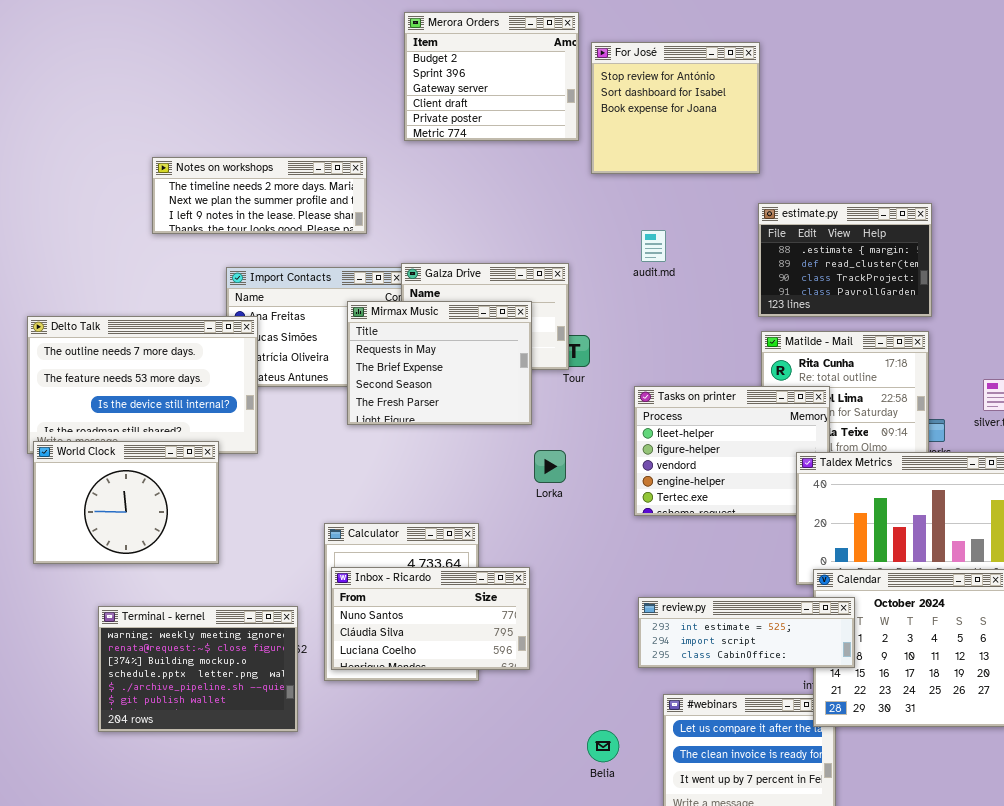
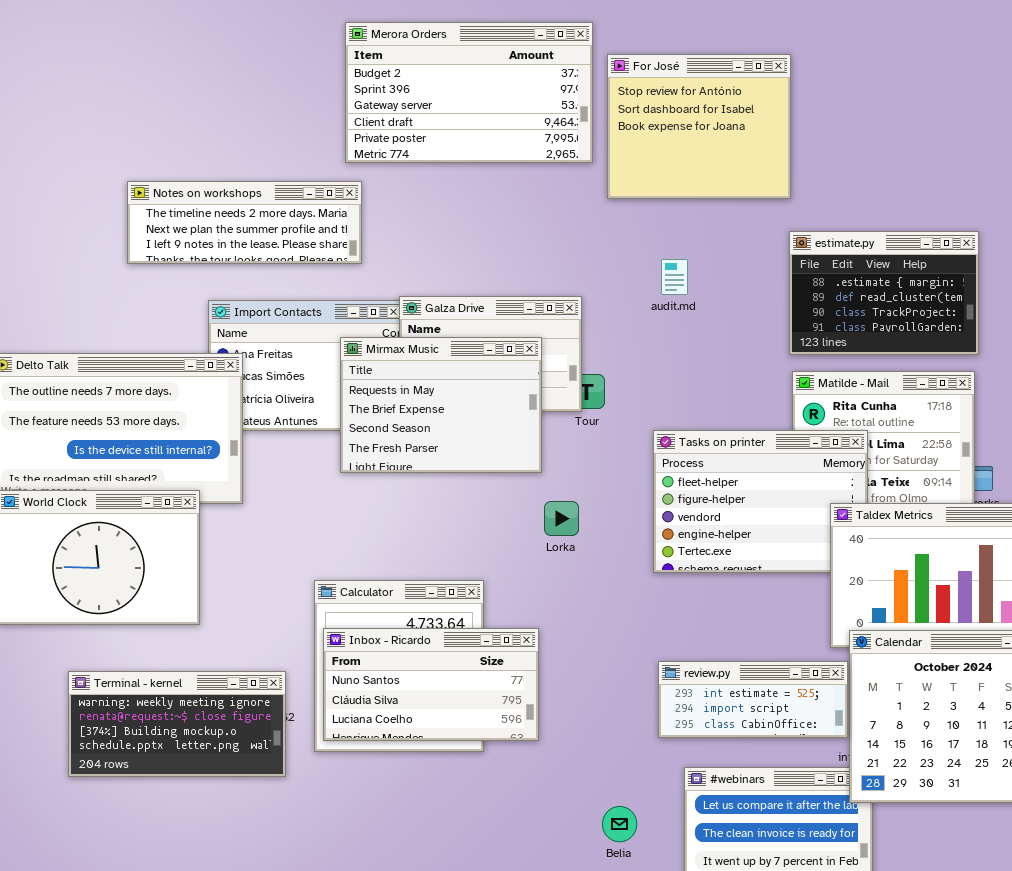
Merora Orders: [404,12,579,141] -> [345,22,593,163], resized
review.py: [638,597,855,668] -> [658,661,848,738], resized
Terminal - kernel: [98,606,298,732] -> [68,671,286,777], resized

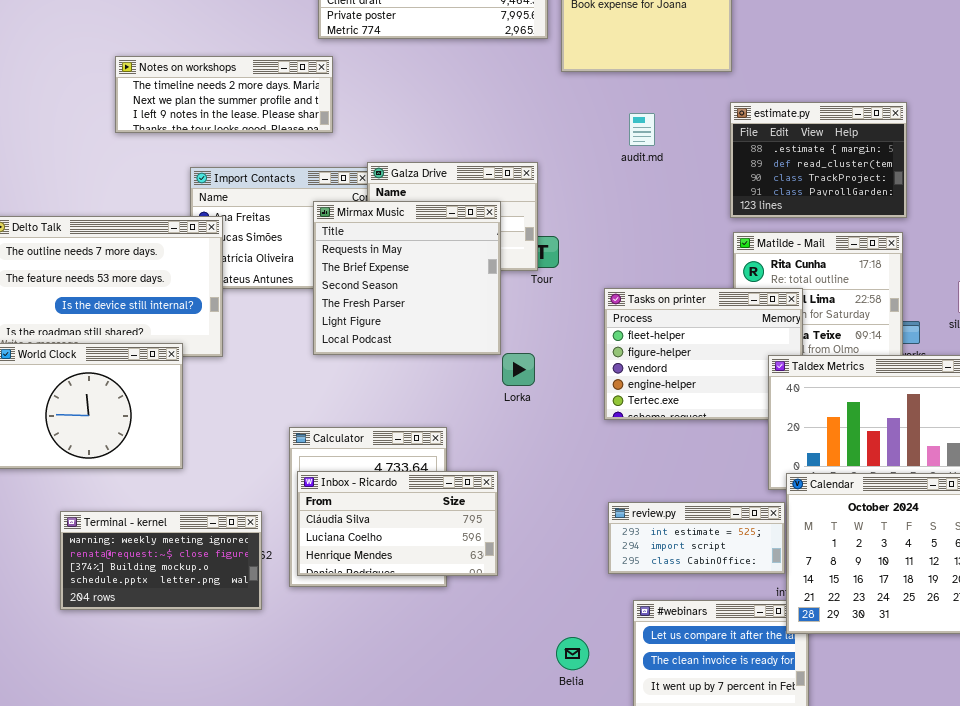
audit.md: [661,259,688,295] -> [629,113,655,146], moved
Mirmax Music: [340,337,542,473] -> [313,201,501,355], resized
Inbox - Ricardo: [323,628,539,741] -> [297,471,498,576], scrolled down 1 row

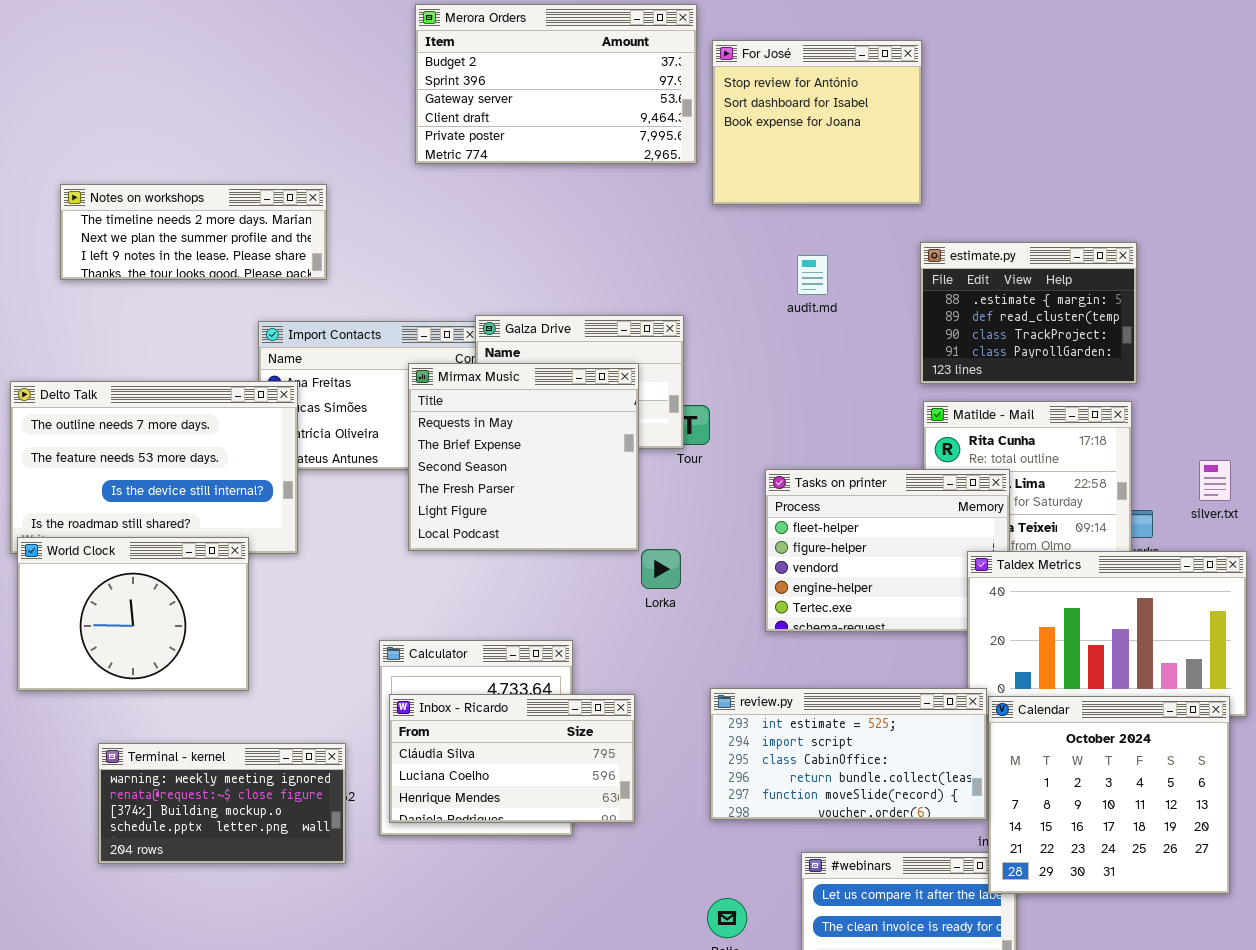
Notes on workshops: [115,56,333,133] -> [60,184,327,280], moved
review.py: [608,502,785,574] -> [710,688,987,820], resized

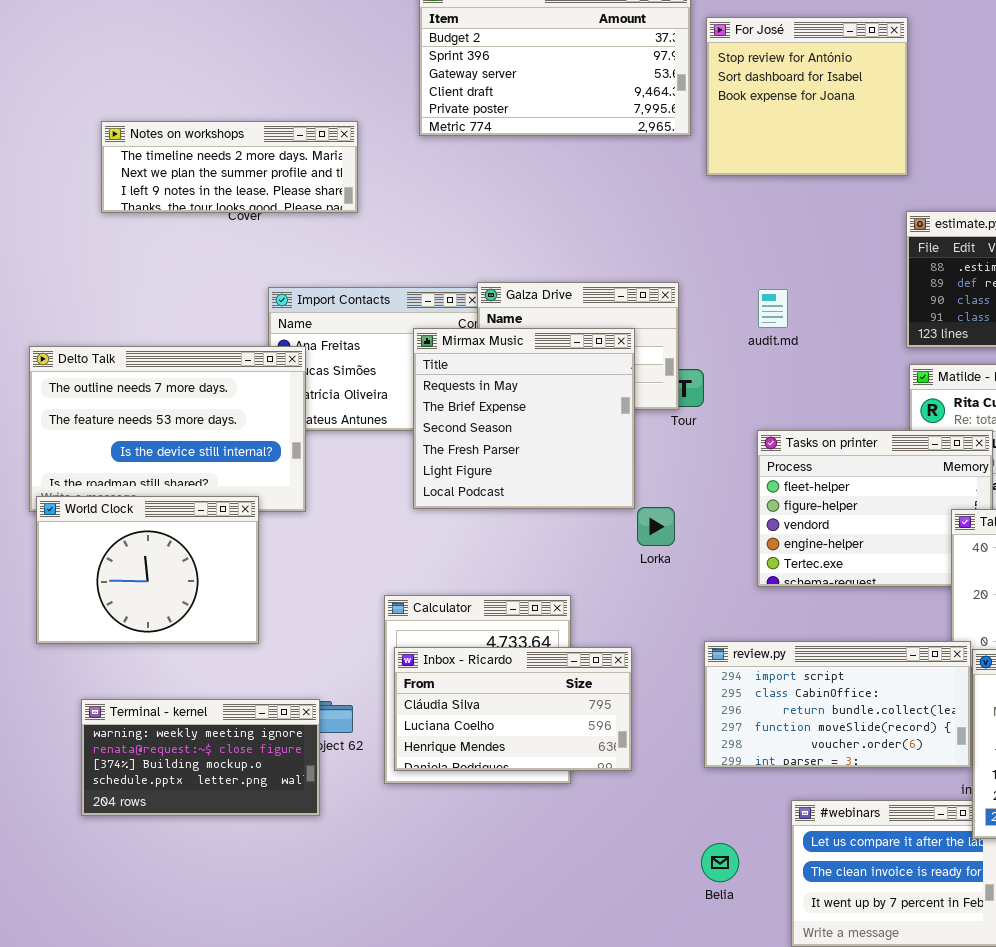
Notes on workshops: [60,184,327,280] -> [101,121,358,213], moved
audit.md: [797,255,828,295] -> [758,289,788,328], moved
review.py: [710,688,987,820] -> [704,641,971,768], scrolled down 1 row
Terminal - kernel: [98,743,346,864] -> [81,699,320,816], moved

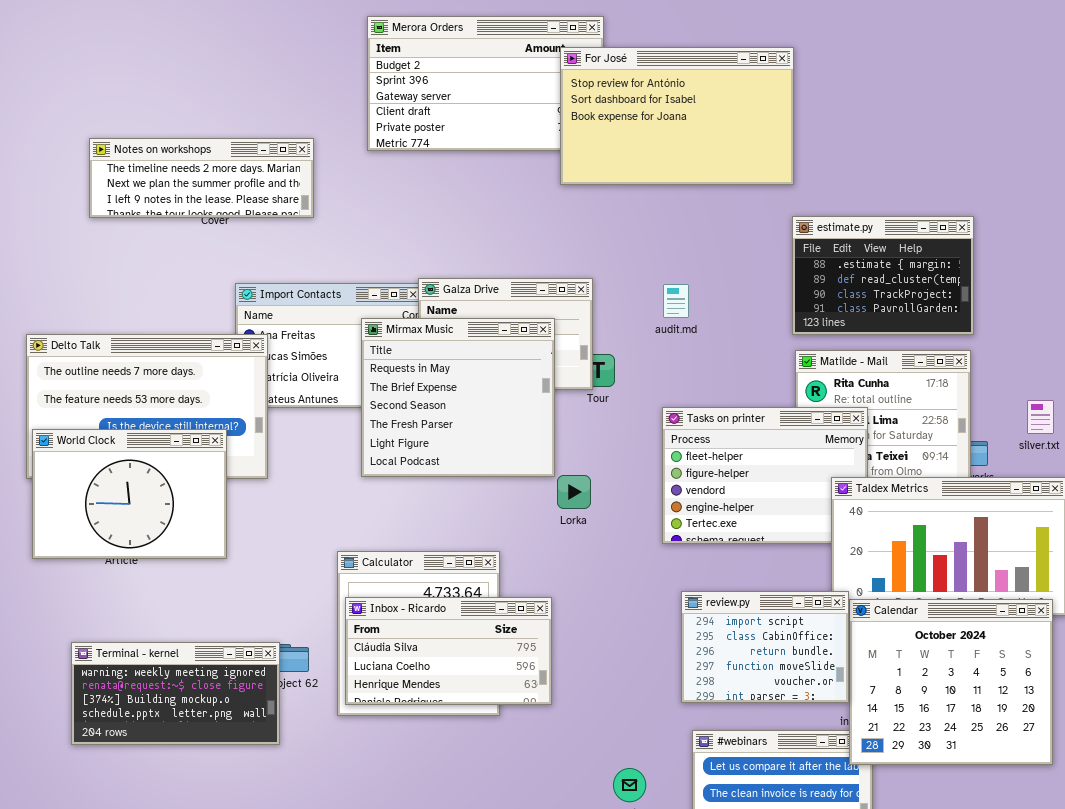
For José: [706,17,908,176] -> [560,47,794,185], resized
World Clock: [36,496,259,644] -> [32,429,227,559], moved
review.py: [704,641,971,768] -> [681,591,849,703], resized

